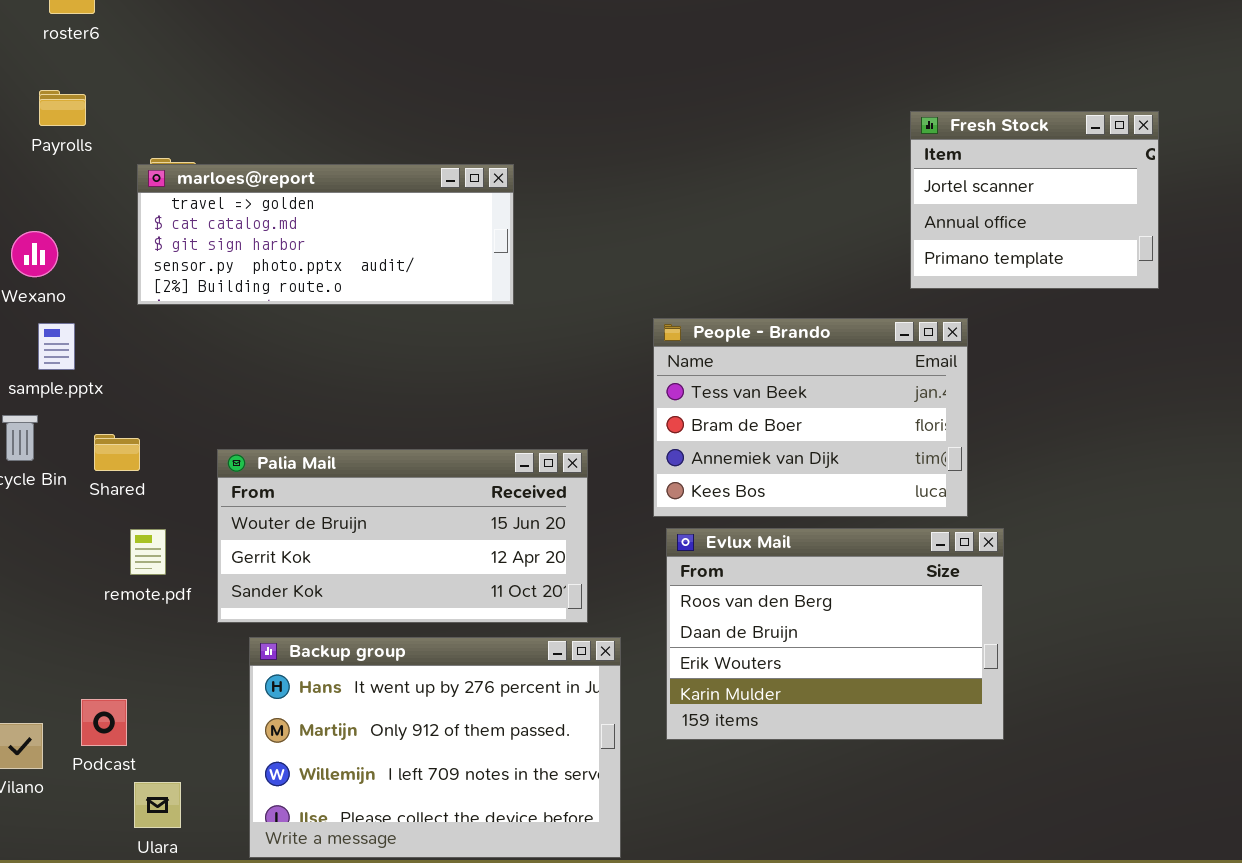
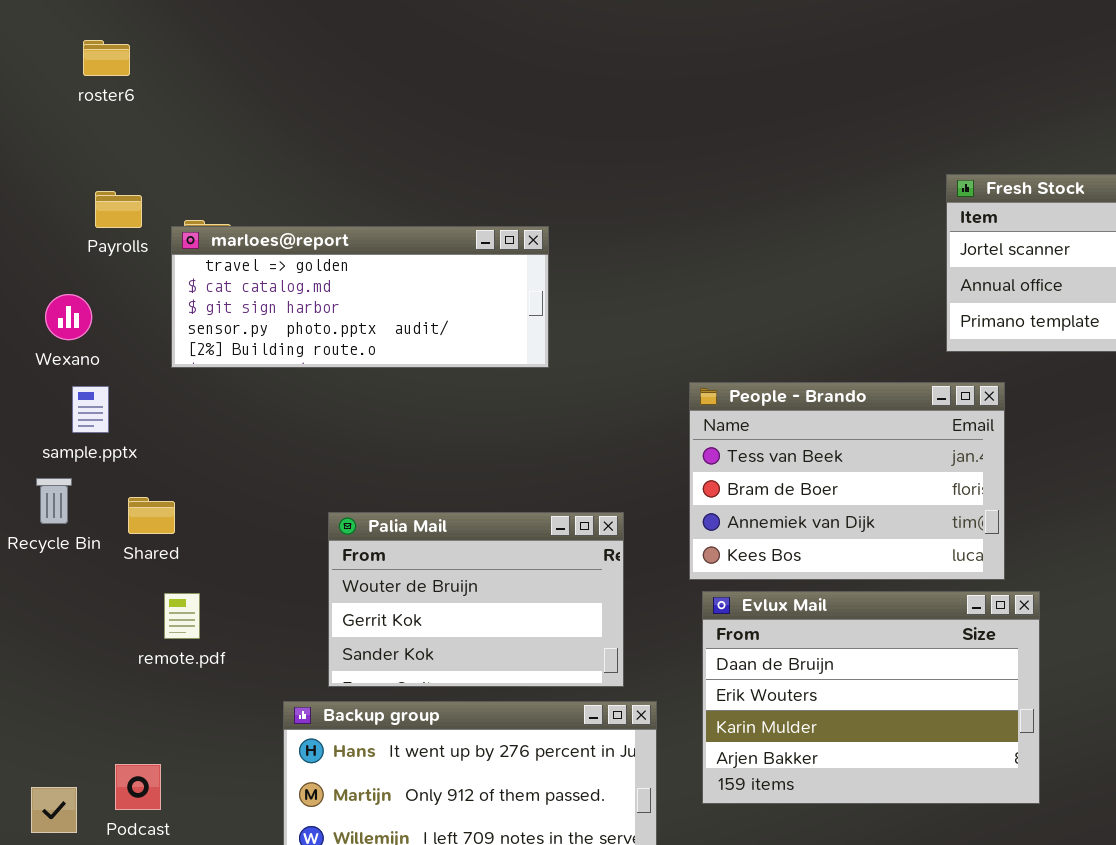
Payrolls: [39,90,86,126] -> [95,191,142,228], moved
Palia Mail: [217,449,588,623] -> [328,512,624,687], resized
Evlux Mail: [666,528,1004,740] -> [702,591,1040,804], scrolled down 1 row

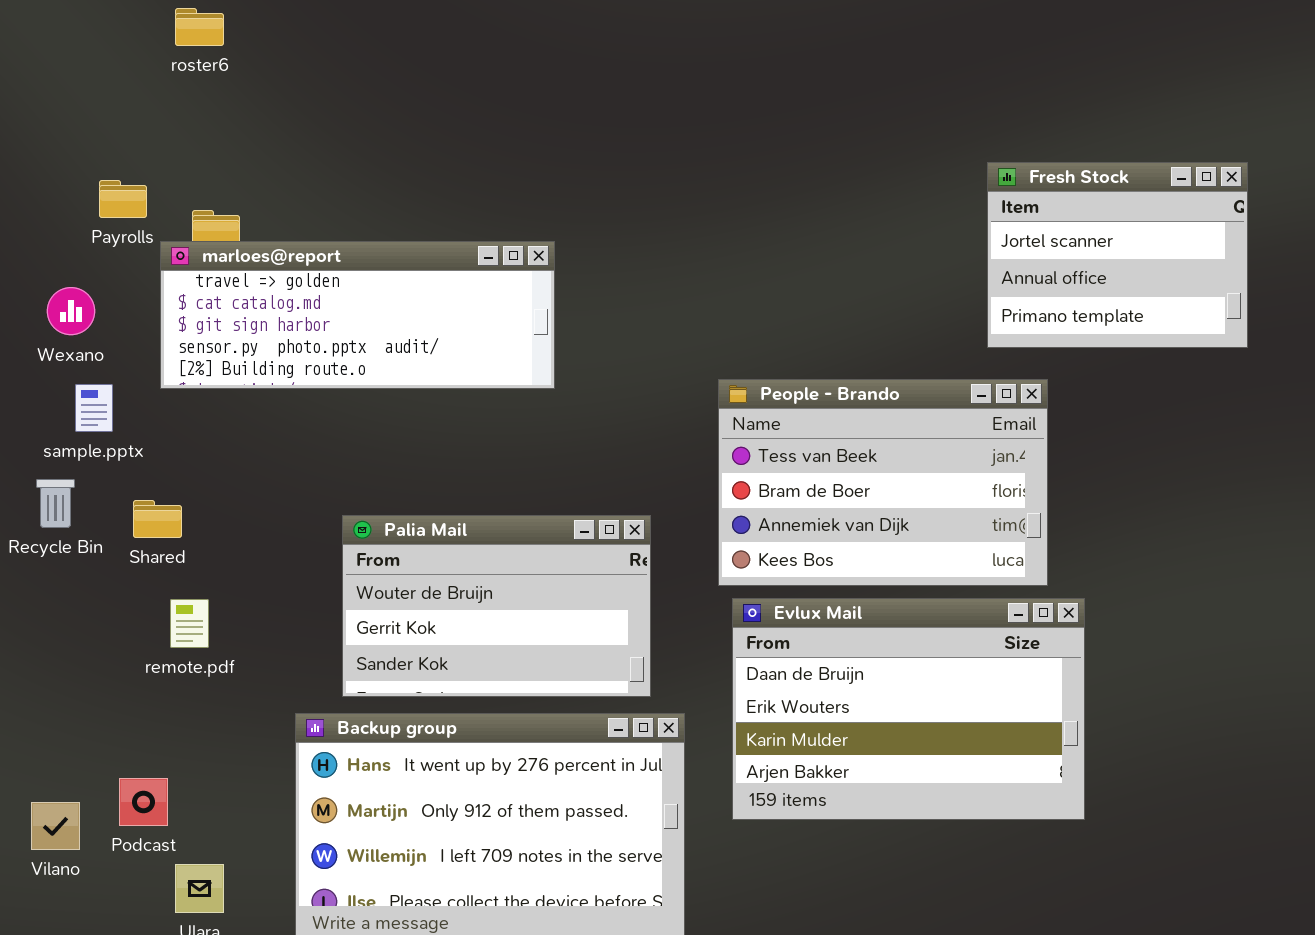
roster6: [83,40,130,76] -> [175,8,224,46], moved
marloes@report: [171,226,549,368] -> [160,241,555,389], moved

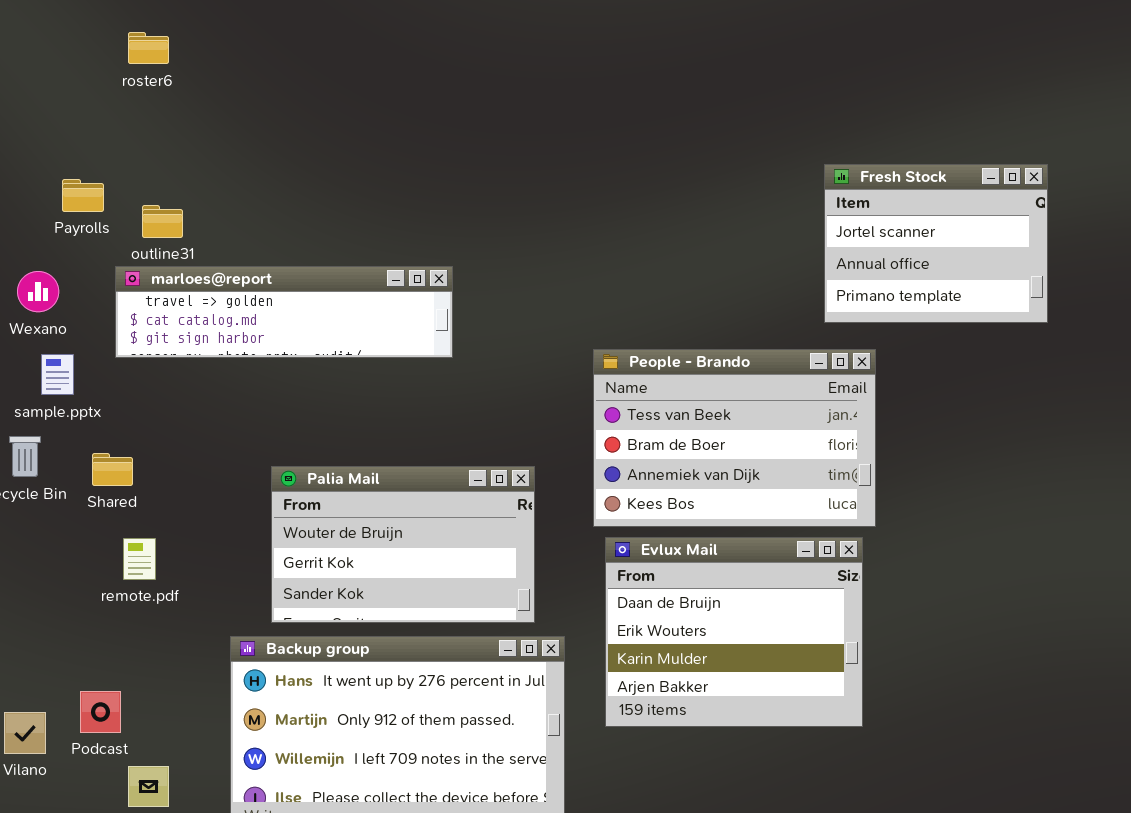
marloes@report: [160,241,555,389] -> [115,266,453,358], resized
Evlux Mail: [732,598,1085,820] -> [605,537,863,727], resized

